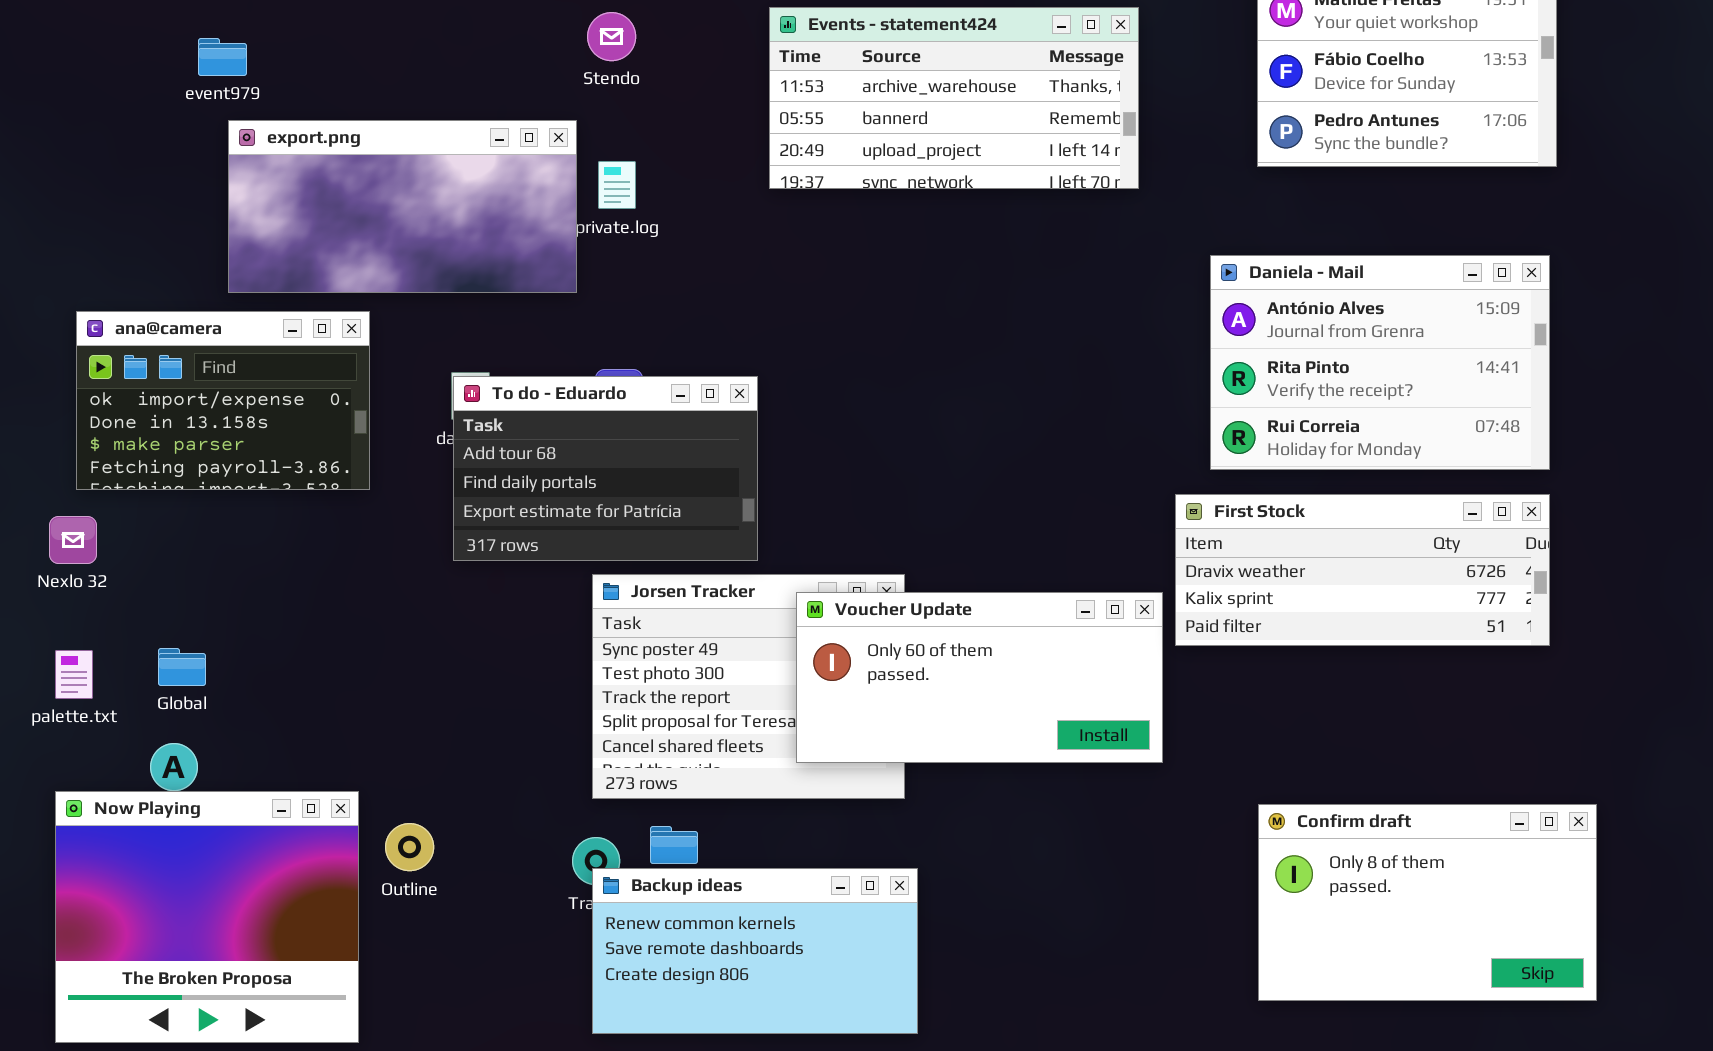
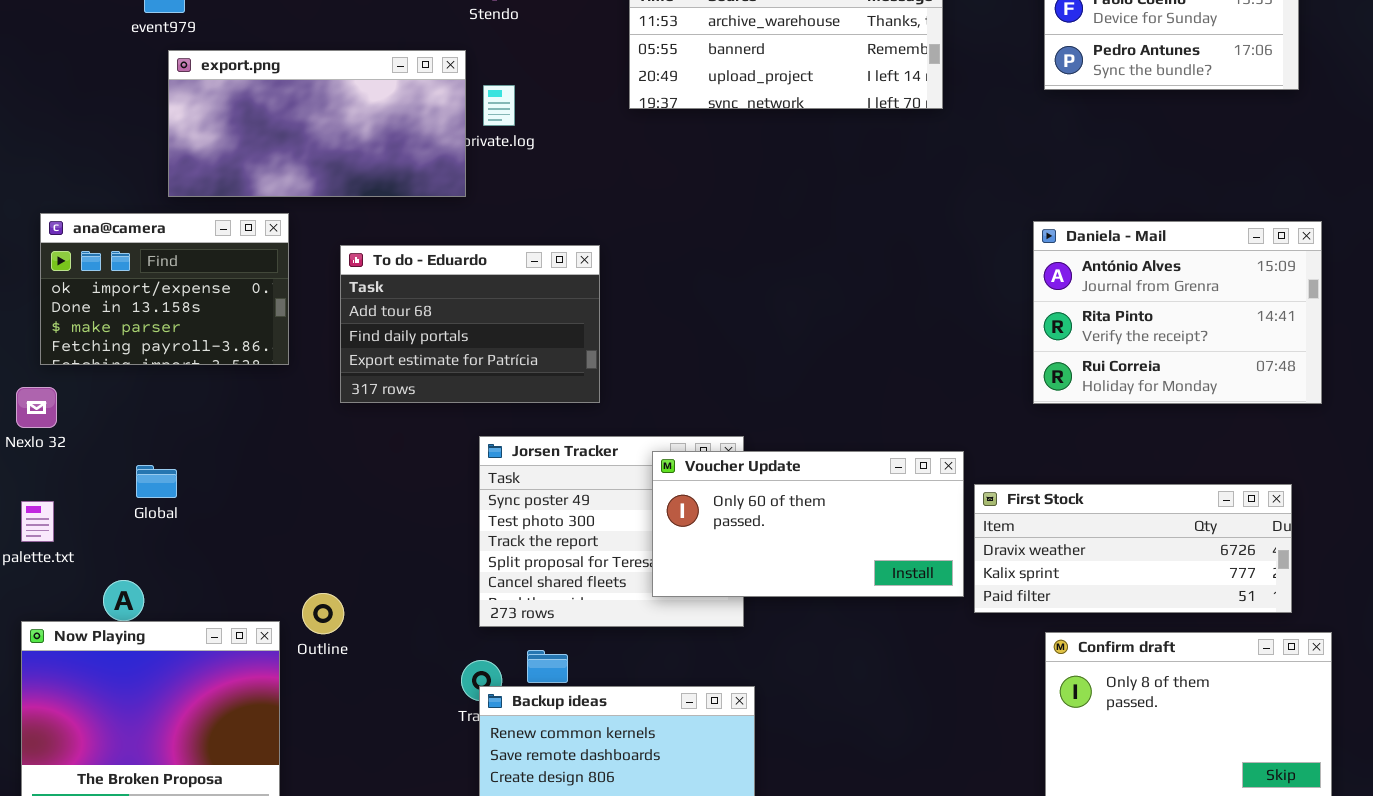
Daniela - Mail: [1210,255,1550,470] -> [1033,221,1322,404], moved
To do - Eduardo: [453,376,758,561] -> [340,245,600,403], moved
First Stock: [1175,494,1550,646] -> [974,484,1292,613], moved
Global: [158,648,206,686] -> [136,465,177,498], moved
Outline: [385,823,434,871] -> [302,593,344,634], moved

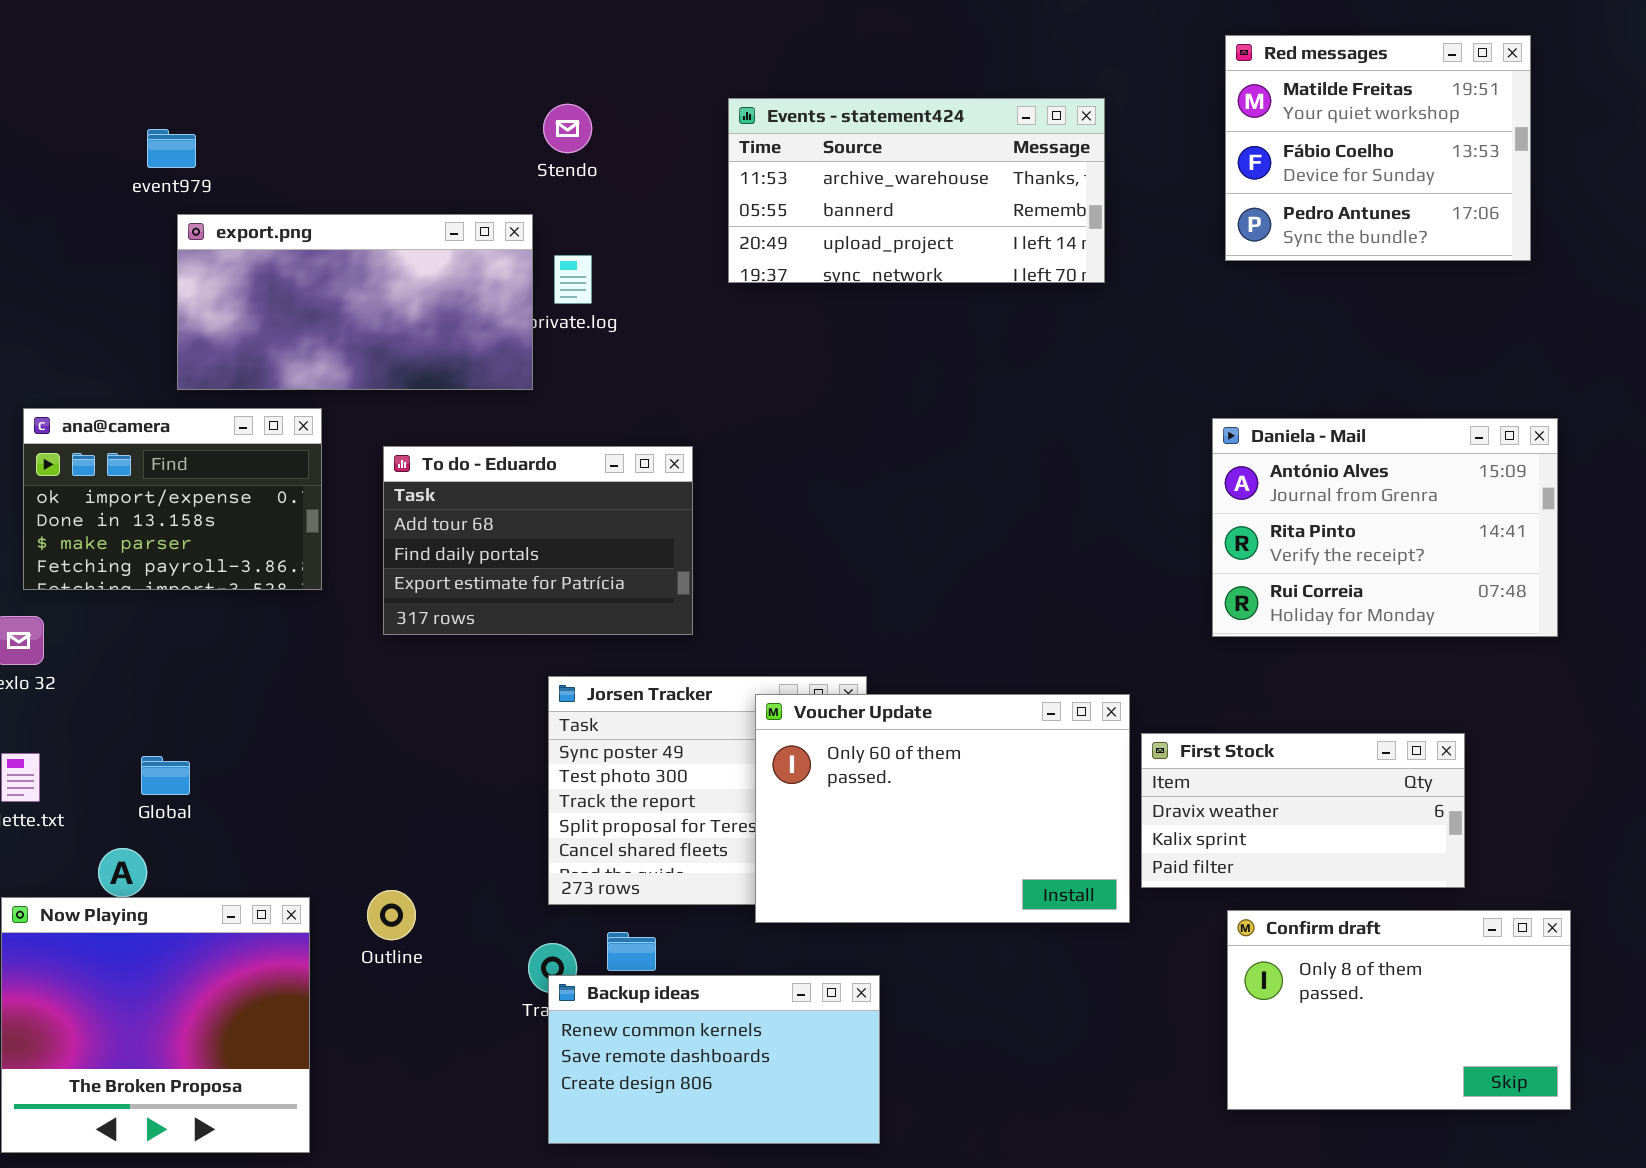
Voucher Update: [652,451,964,597] -> [755,694,1130,923], resized
Global: [136,465,177,498] -> [141,756,190,795], moved
First Stock: [974,484,1292,613] -> [1141,733,1465,888], resized
Outline: [302,593,344,634] -> [367,890,416,940], moved

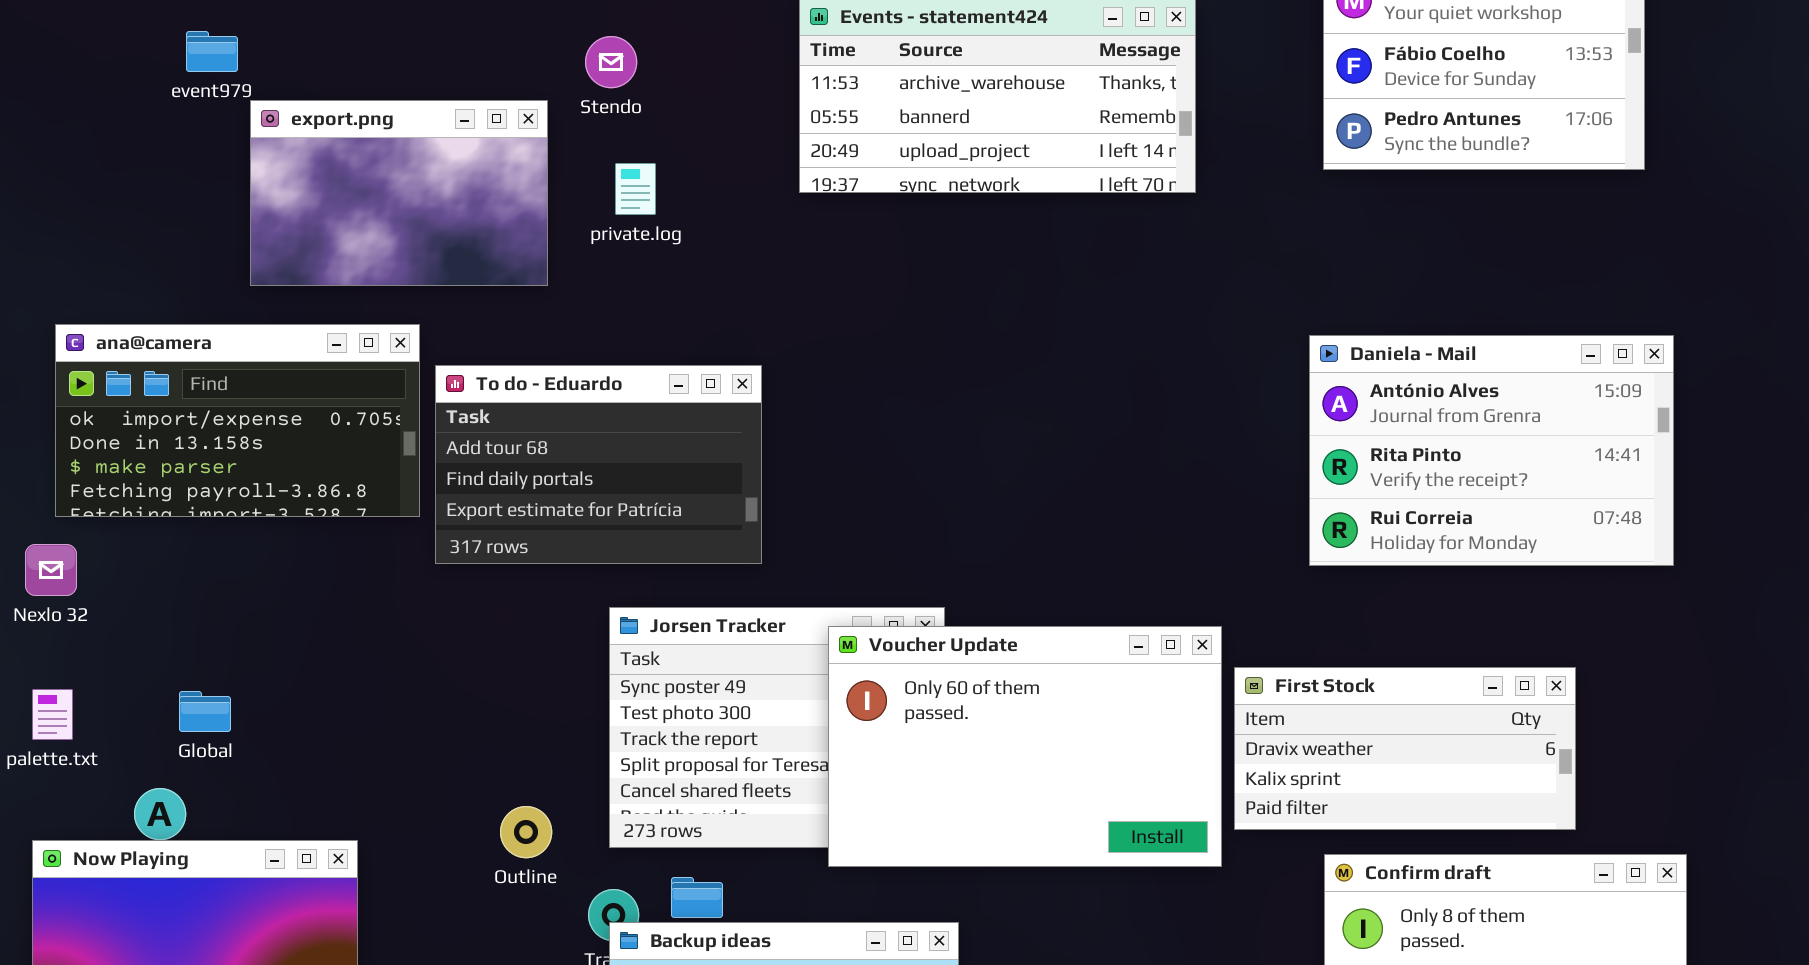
Stendo: [543,104,592,153] -> [585,36,637,88], moved
export.png: [177,214,533,390] -> [250,100,548,286], moved, resized
ana@camera: [23,408,322,590] -> [55,324,420,517], resized
Outline: [367,890,416,940] -> [500,806,552,858], moved

